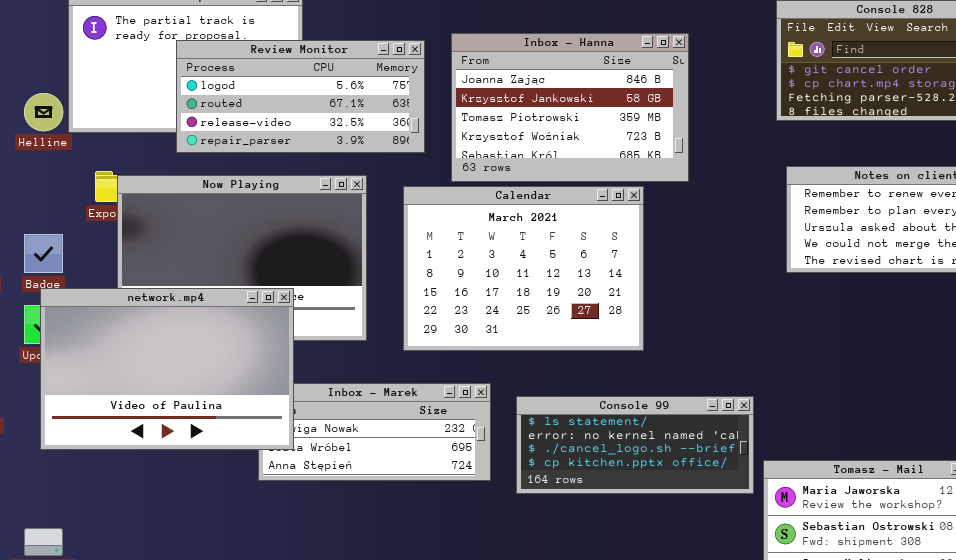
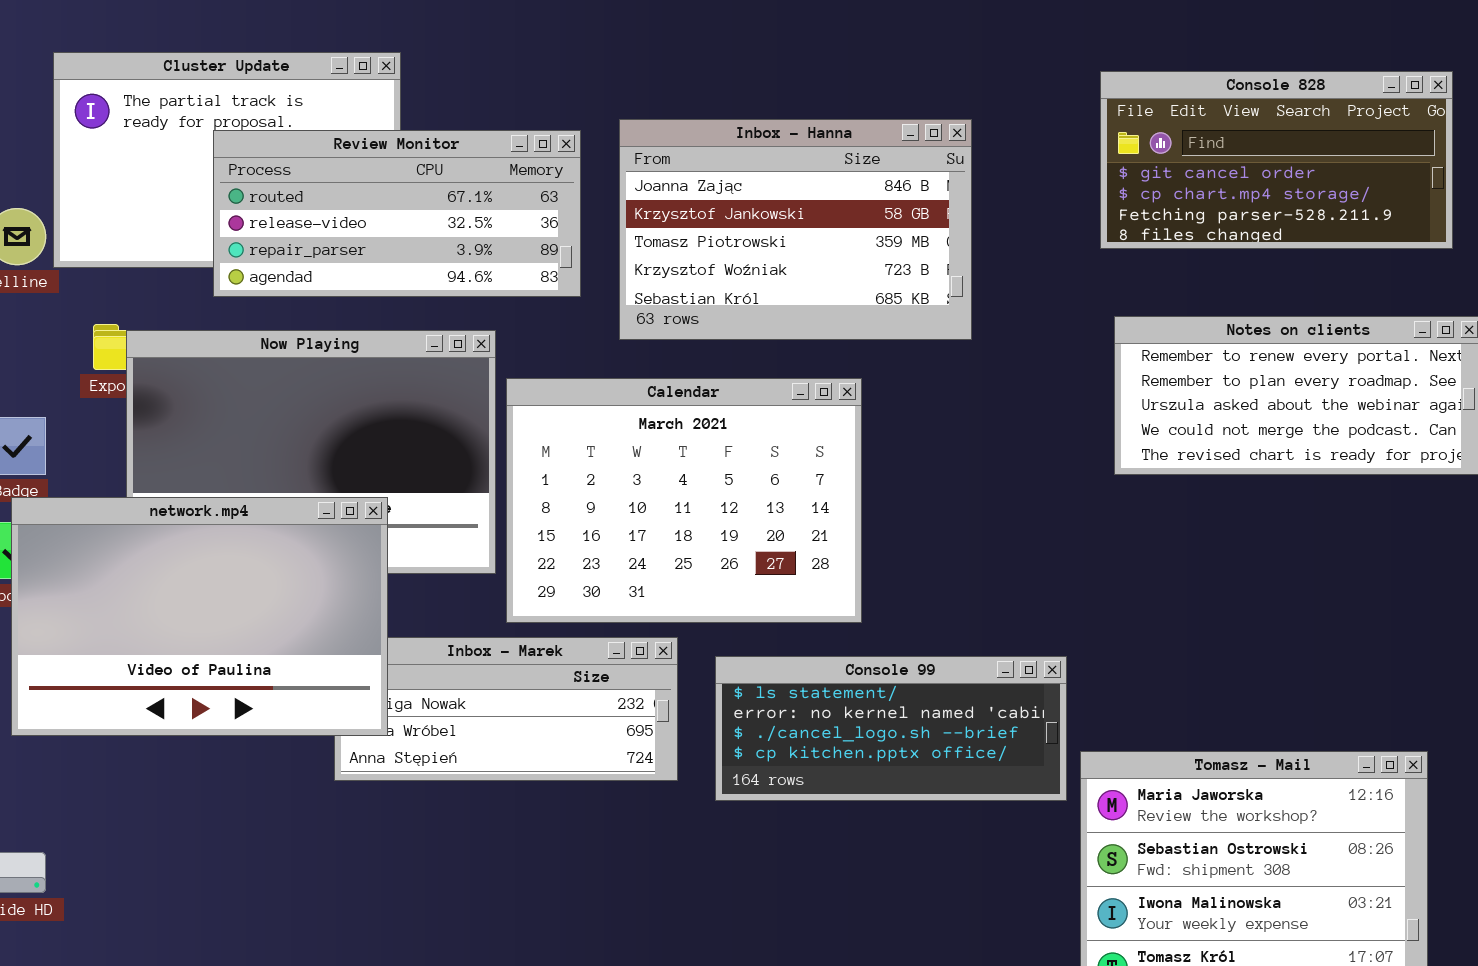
Review Monitor: [176,40,425,153] -> [213,130,581,297], scrolled down 1 row
Calendar: [403,186,644,351] -> [506,378,862,623], moved

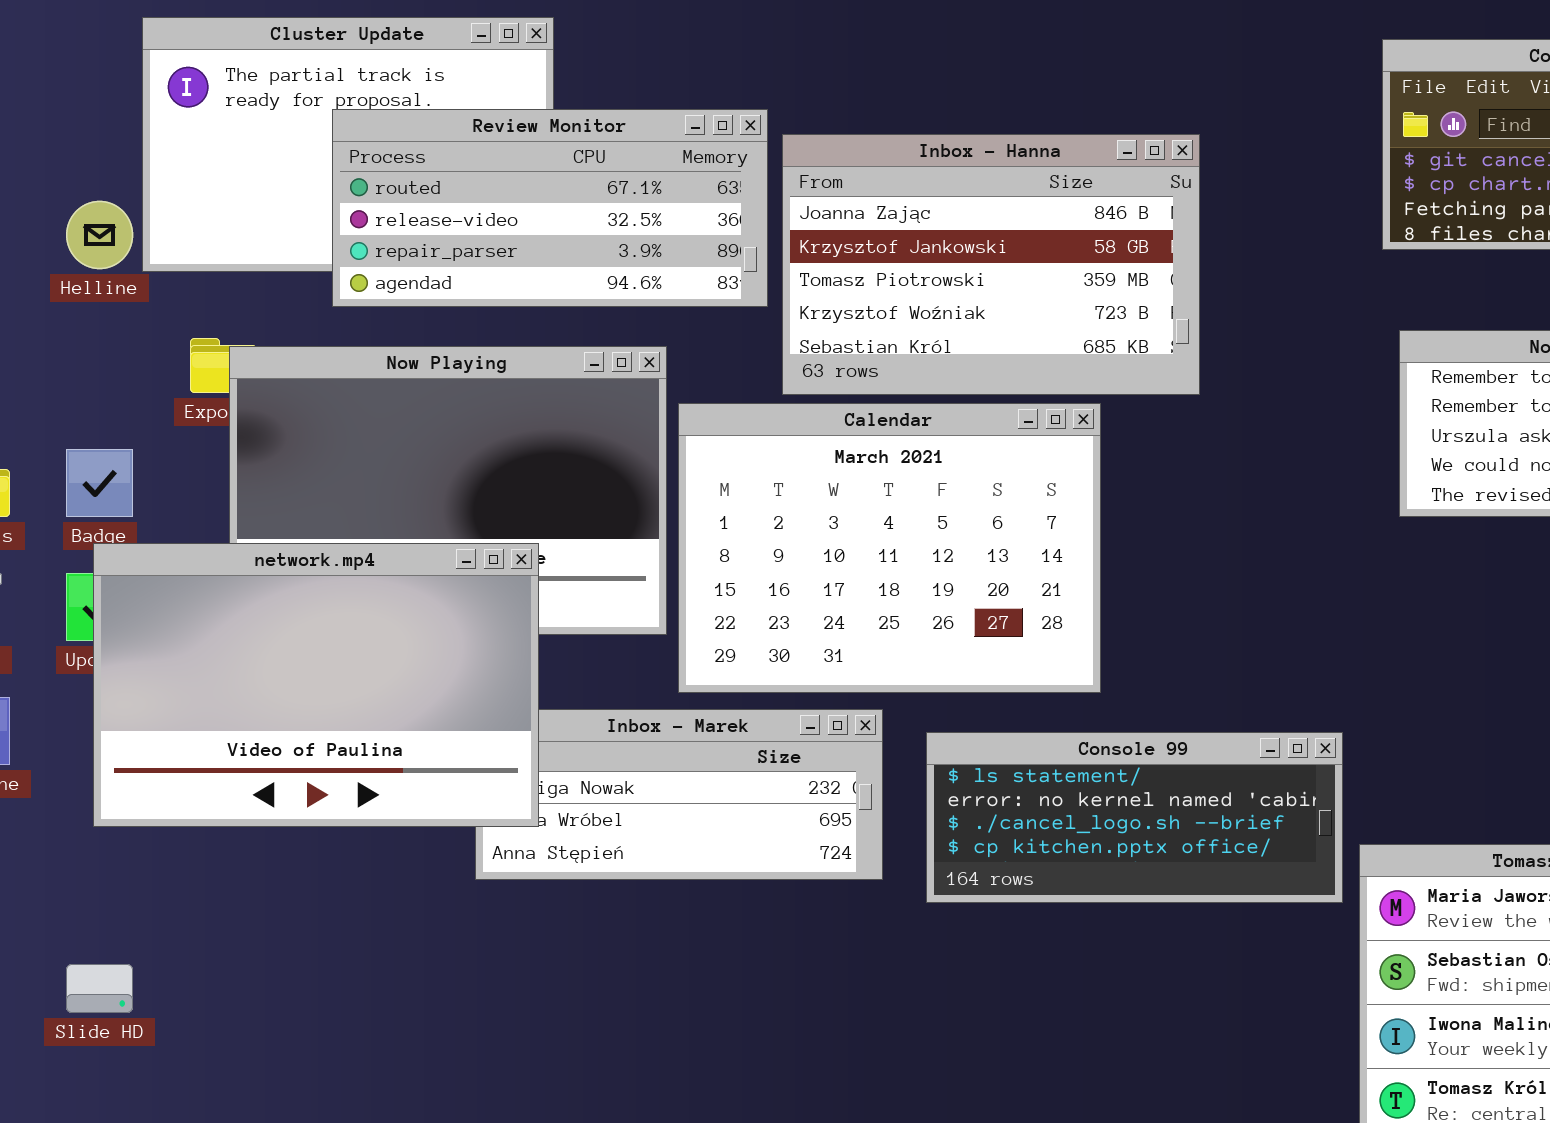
Inbox - Hanna: [619,119,972,340] -> [782,134,1200,395], moved

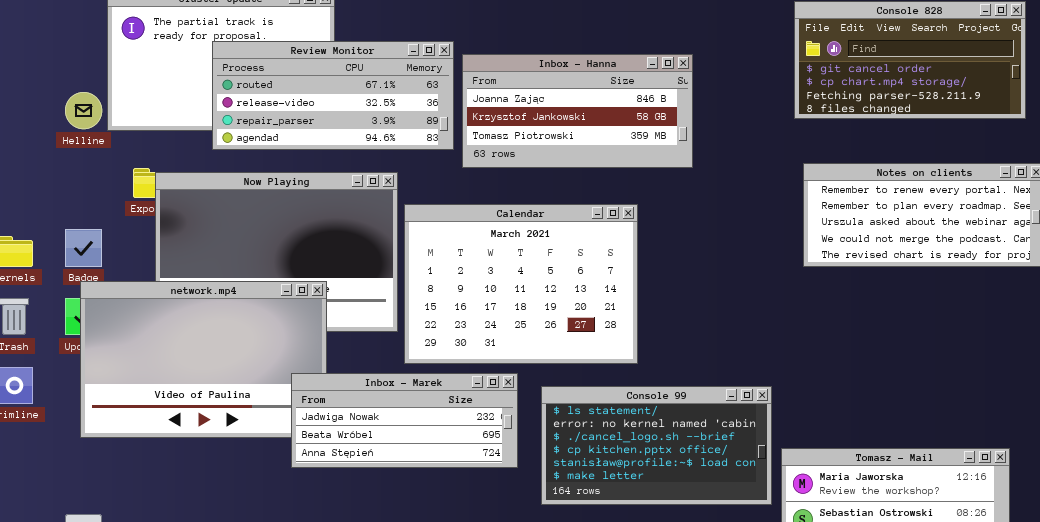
Inbox - Hanna: [782,134,1200,395] -> [462,54,693,168], resized
Inbox - Marek: [475,709,883,880] -> [291,373,518,468], raised
Console 99: [926,732,1343,903] -> [541,386,772,505], resized

